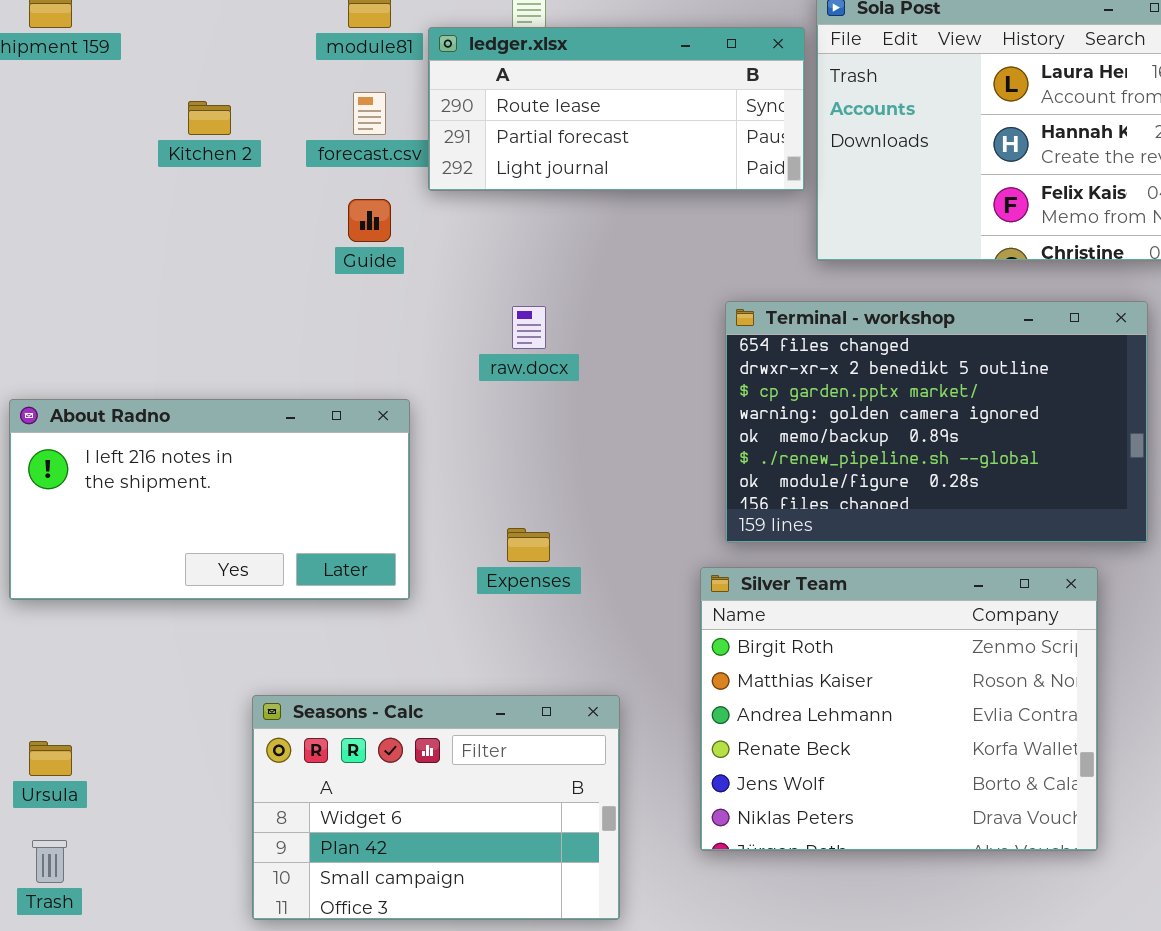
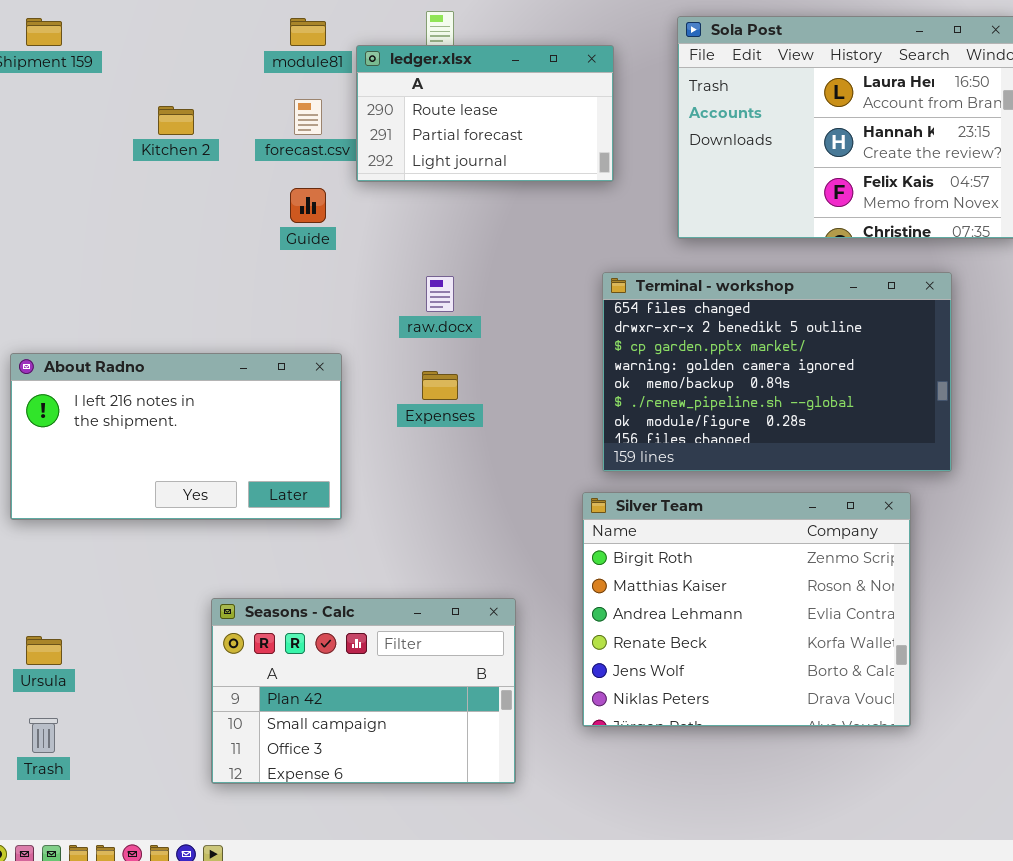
ledger.xlsx: [428,27,805,191] -> [356,45,614,182], resized
Expenses: [507,528,550,562] -> [422,371,458,400], moved
Seasons - Calc: [252,695,620,920] -> [211,598,516,784], scrolled down 1 row

